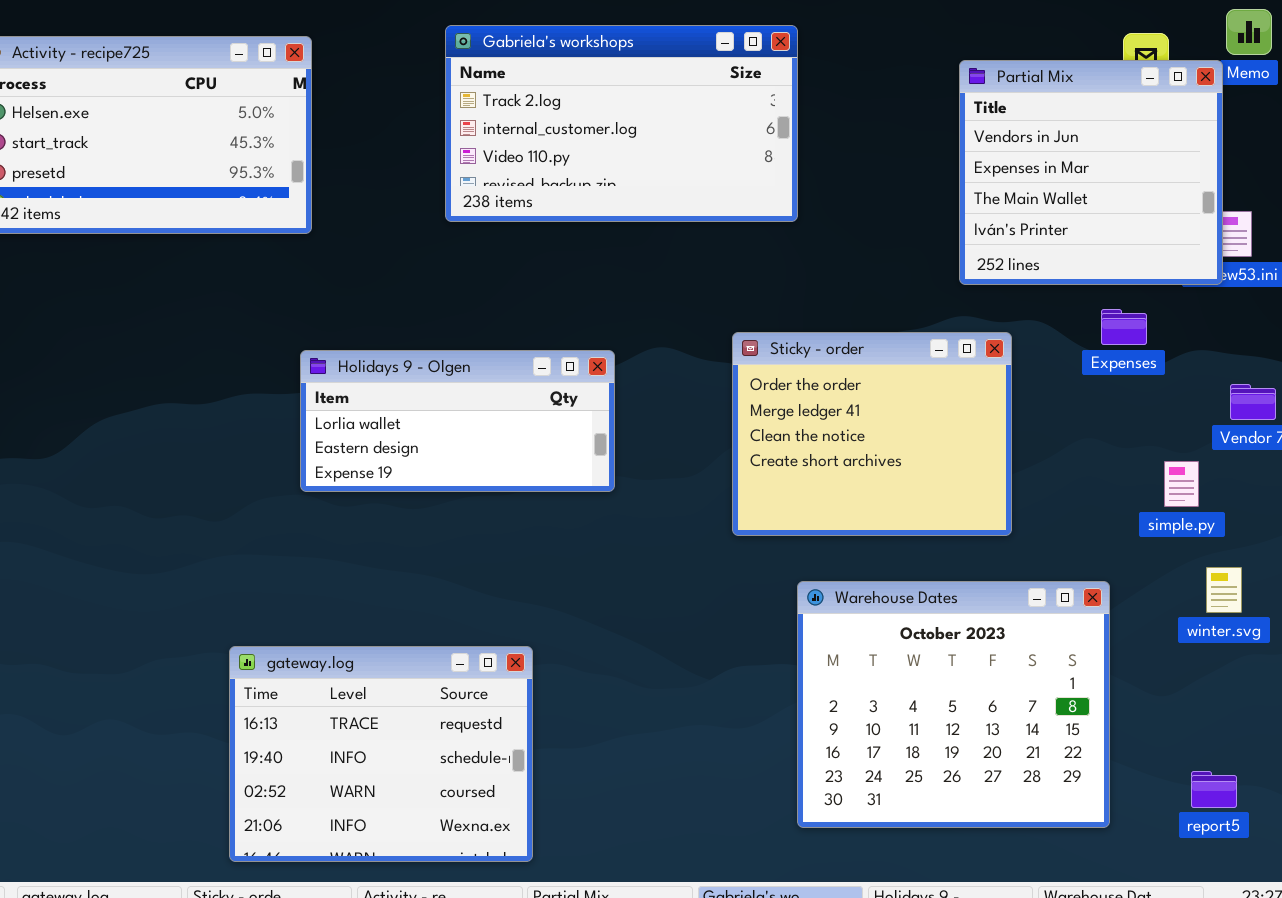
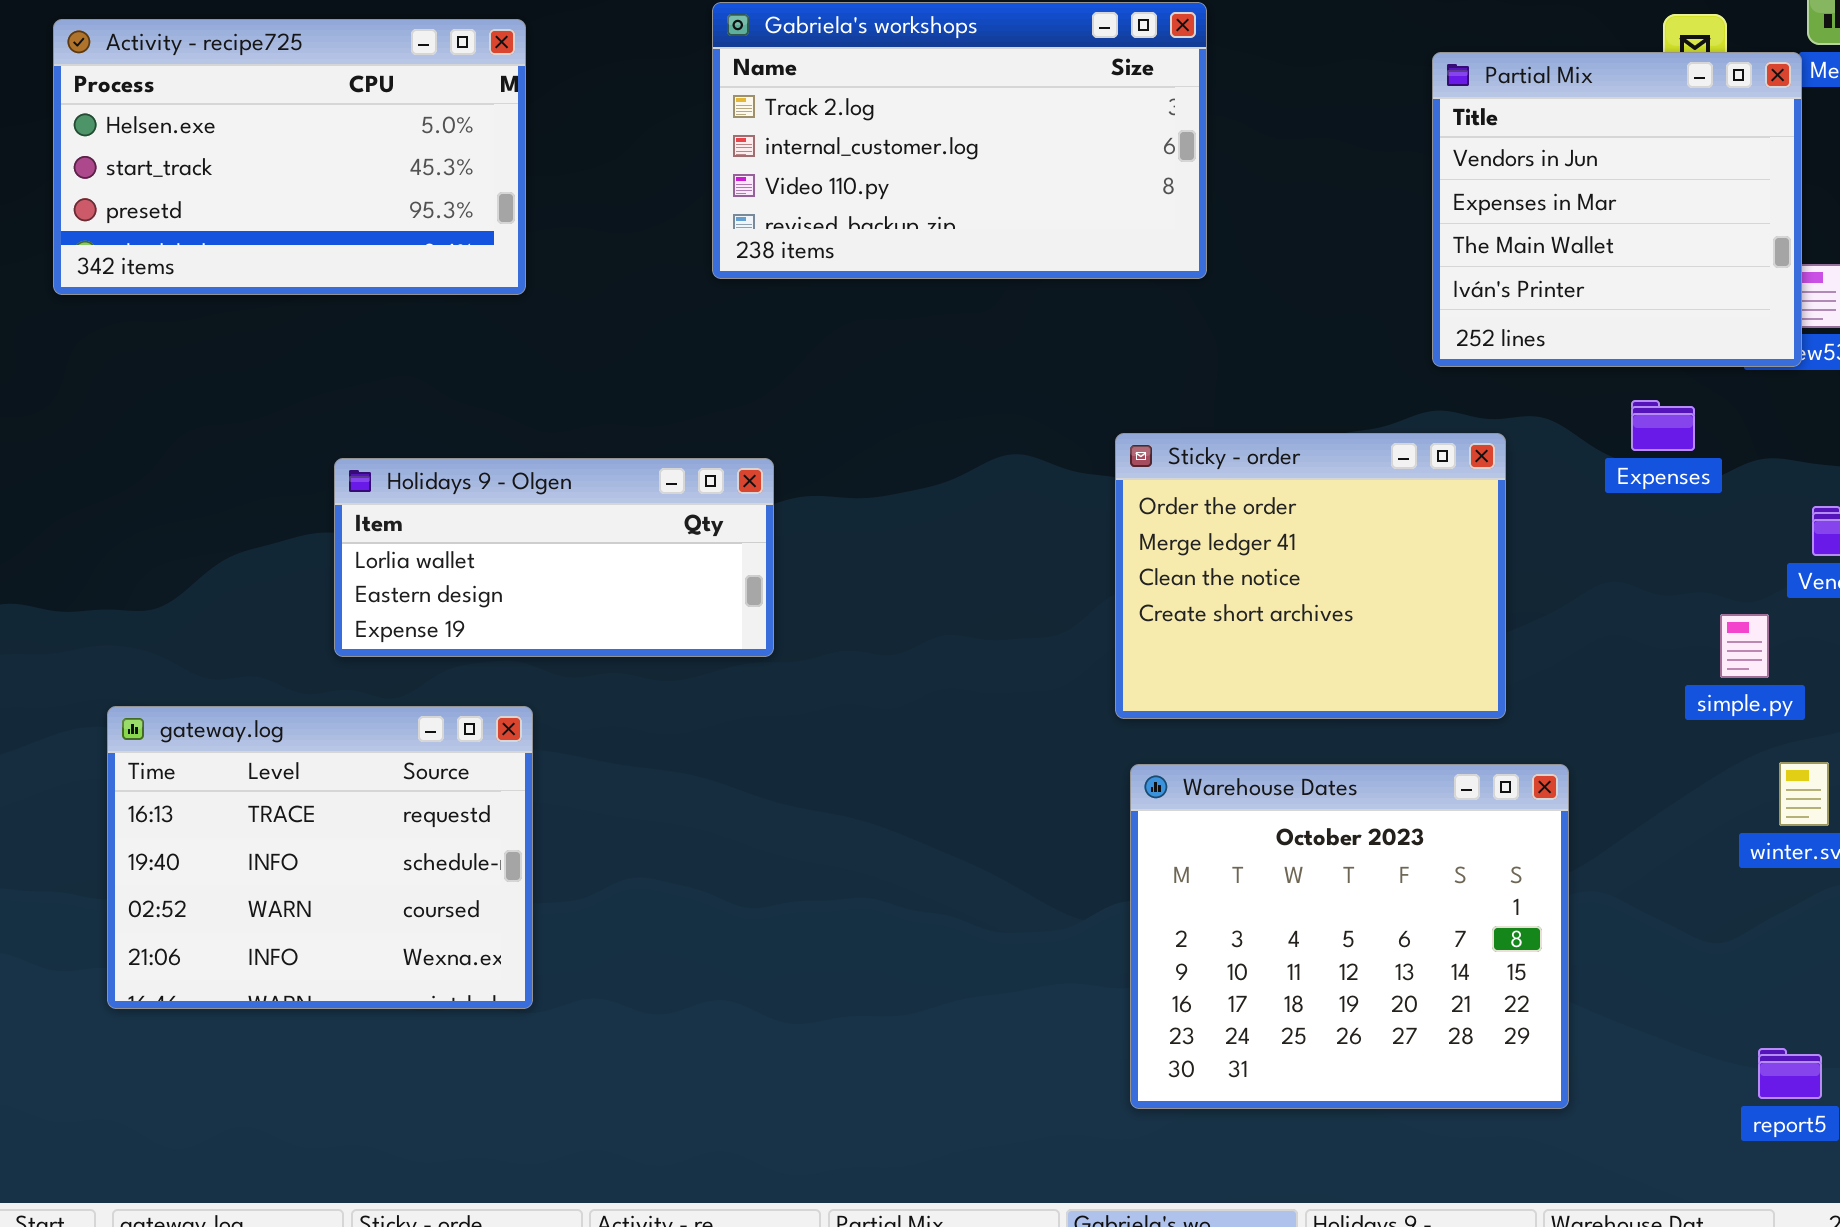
Holidays 9 - Olgen: [300,350,615,492] -> [334,458,774,657], moved
Warehouse Dates: [797,581,1110,828] -> [1130,764,1569,1109], moved
gateway.log: [229,646,533,862] -> [107,706,533,1009], moved

